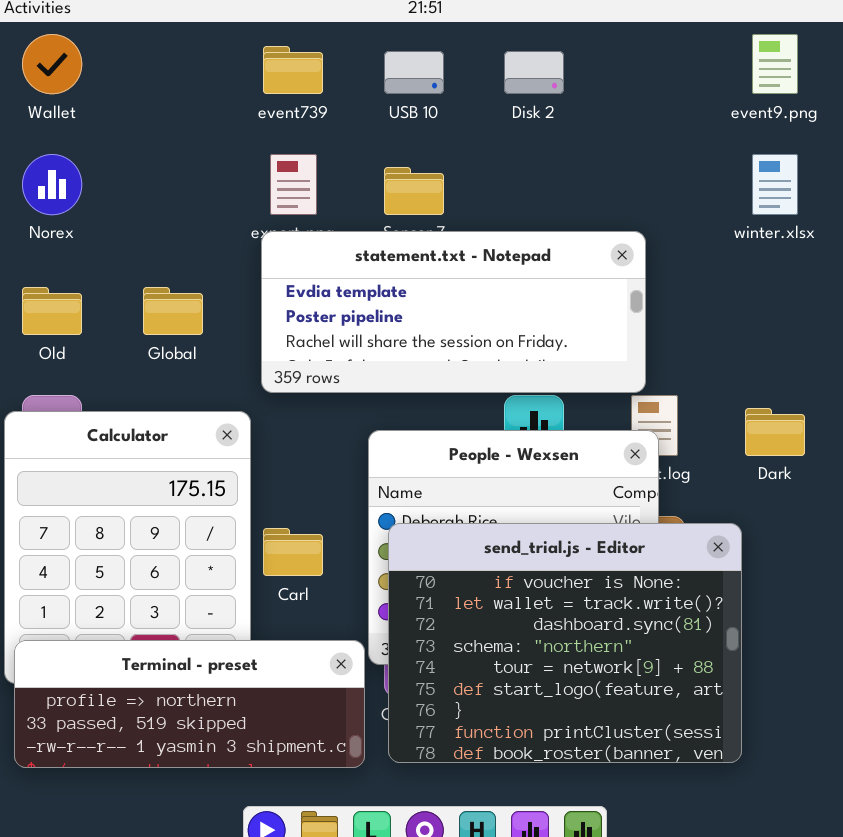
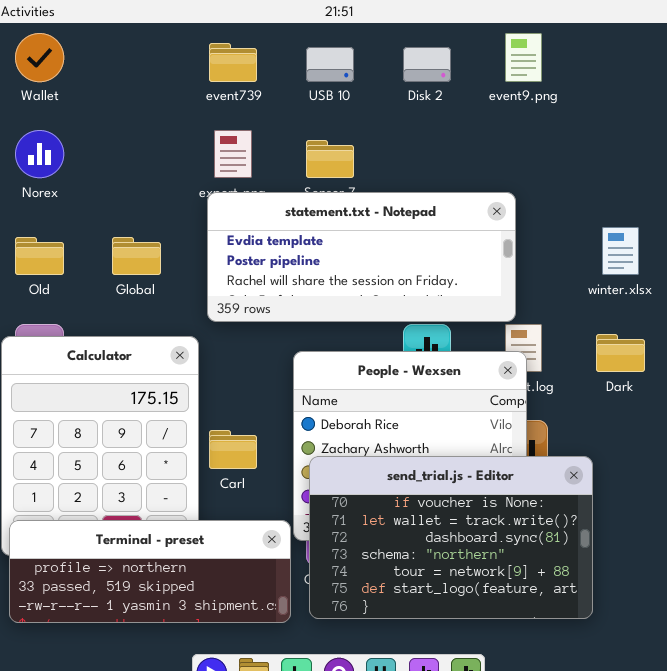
event9.png: [752,34,798,94] -> [505,33,542,82], moved
winter.xlsx: [752,154,798,215] -> [602,227,639,275], moved
send_trial.js - Editor: [388,523,742,763] -> [309,456,593,619], resized

